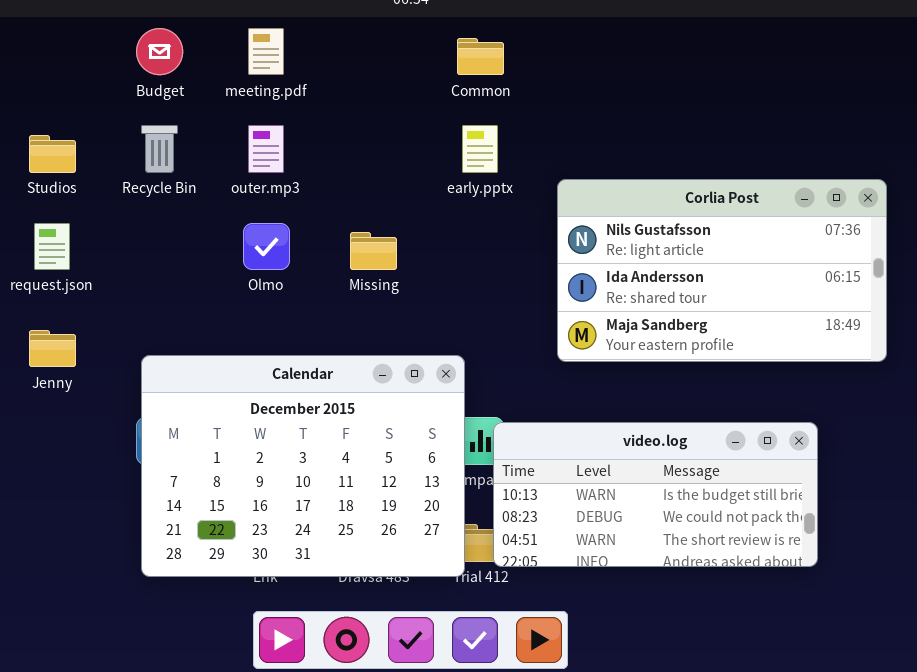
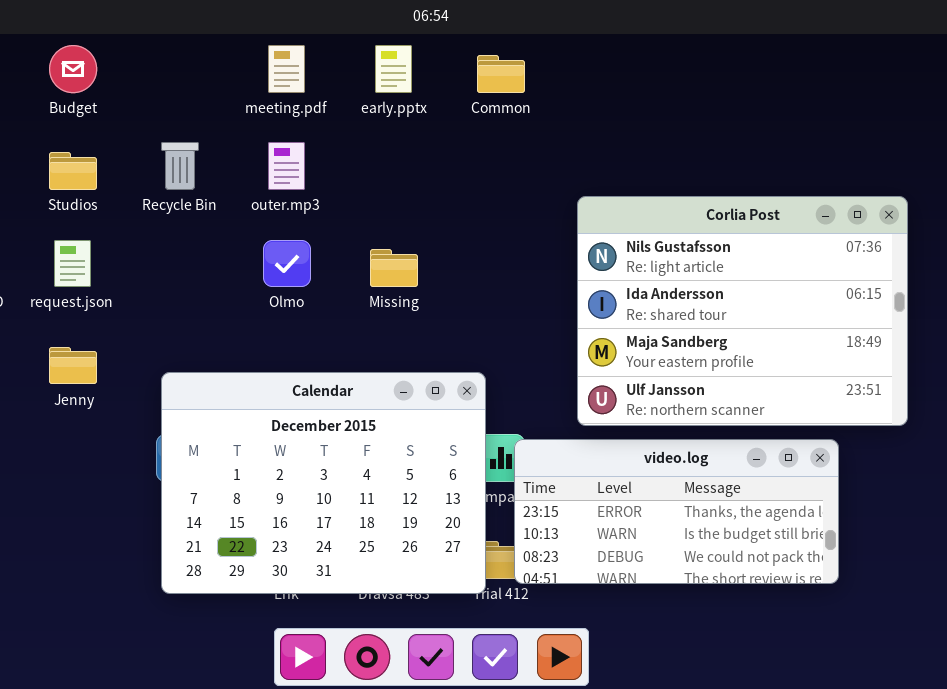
Budget: [136,28,183,75] -> [49,45,97,93], moved
early.pptx: [462,125,498,173] -> [375,45,412,93], moved
Corlia Post: [557,179,887,362] -> [577,196,908,426], resized
video.log: [493,422,818,567] -> [514,439,839,584], scrolled up 1 row

